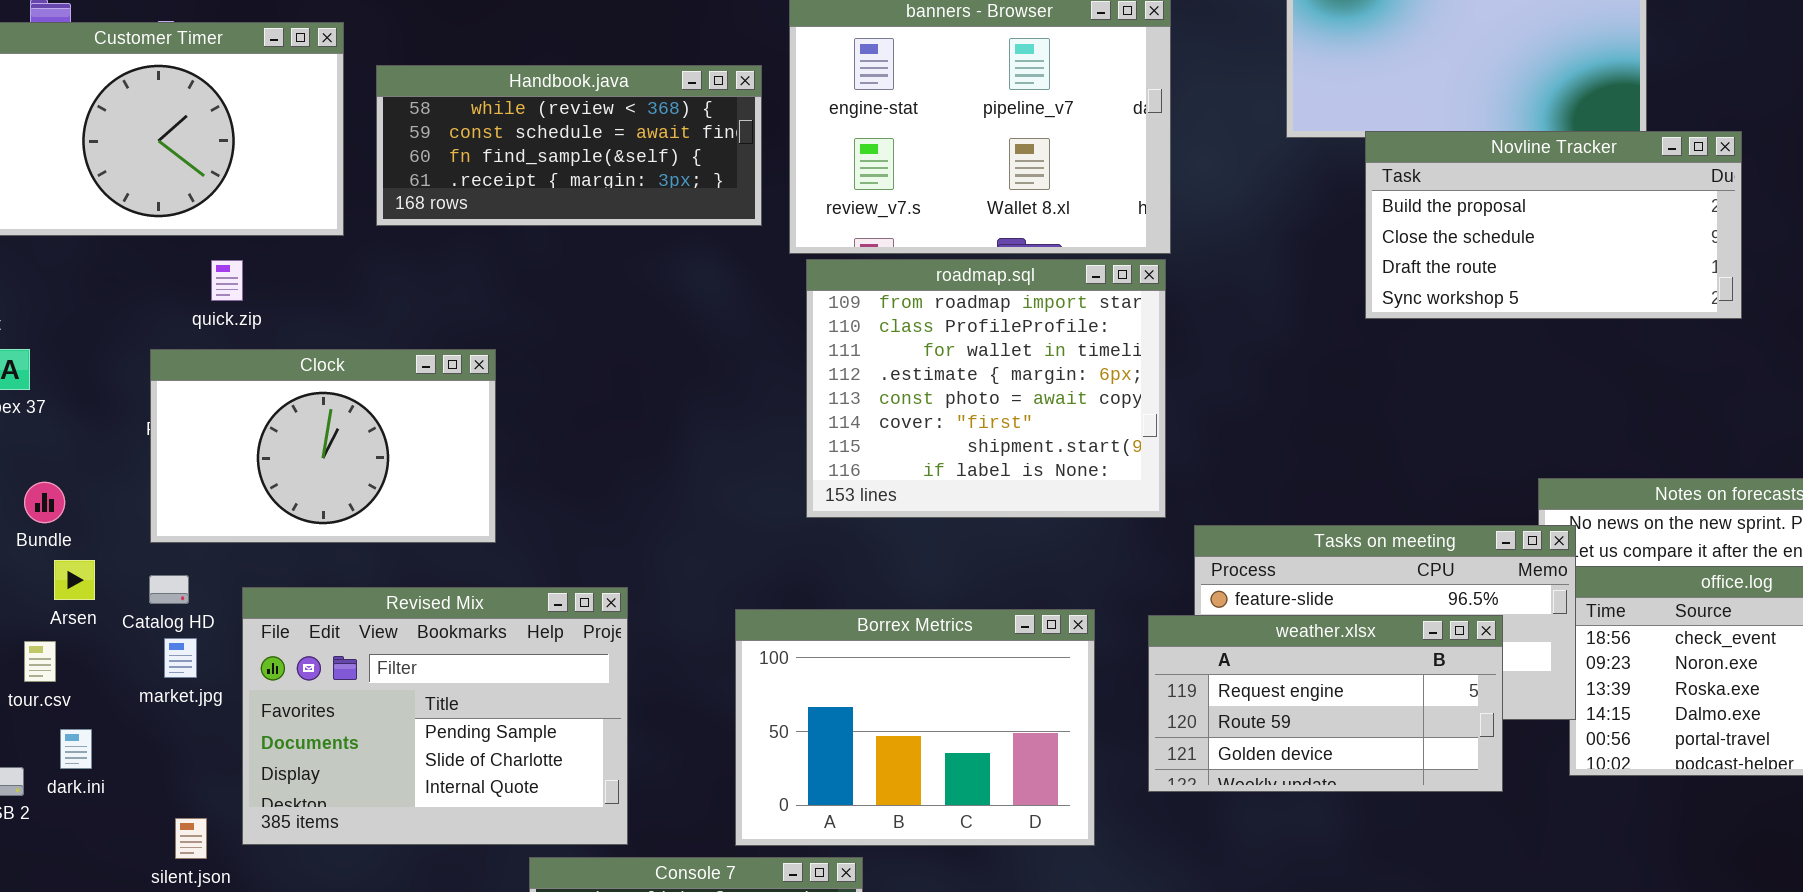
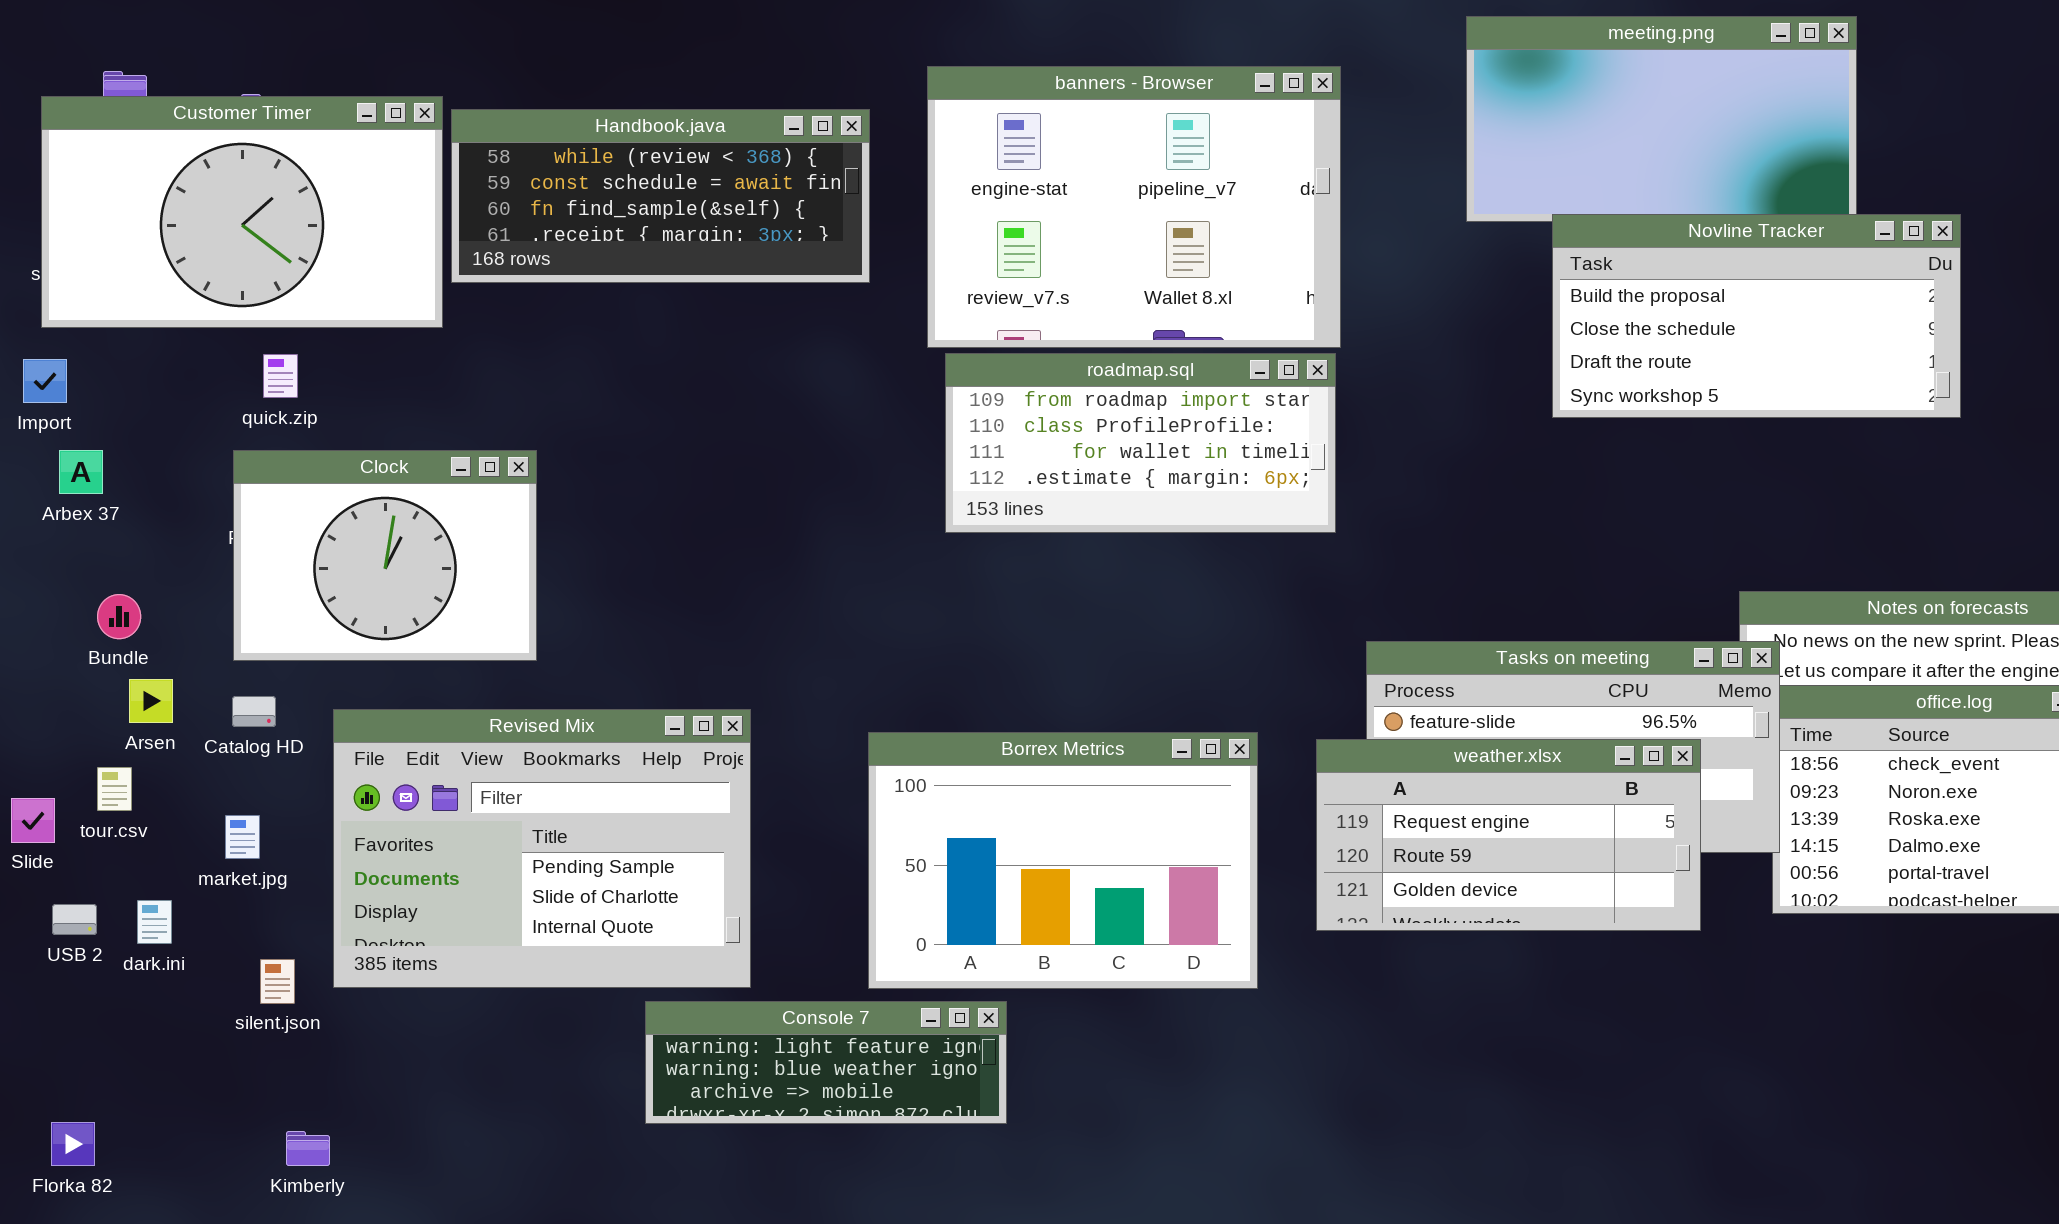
Handbook.java: [376,65,762,226] -> [451,109,870,283], moved
roadmap.sql: [806,259,1166,518] -> [945,353,1336,533], resized
quick.zip: [211,260,243,301] -> [263,354,298,398], moved
Clock: [150,349,496,543] -> [233,450,537,661], resized
market.jpg: [164,638,197,678] -> [225,815,260,859], moved
dark.ini: [60,729,92,769] -> [137,900,172,944], moved

